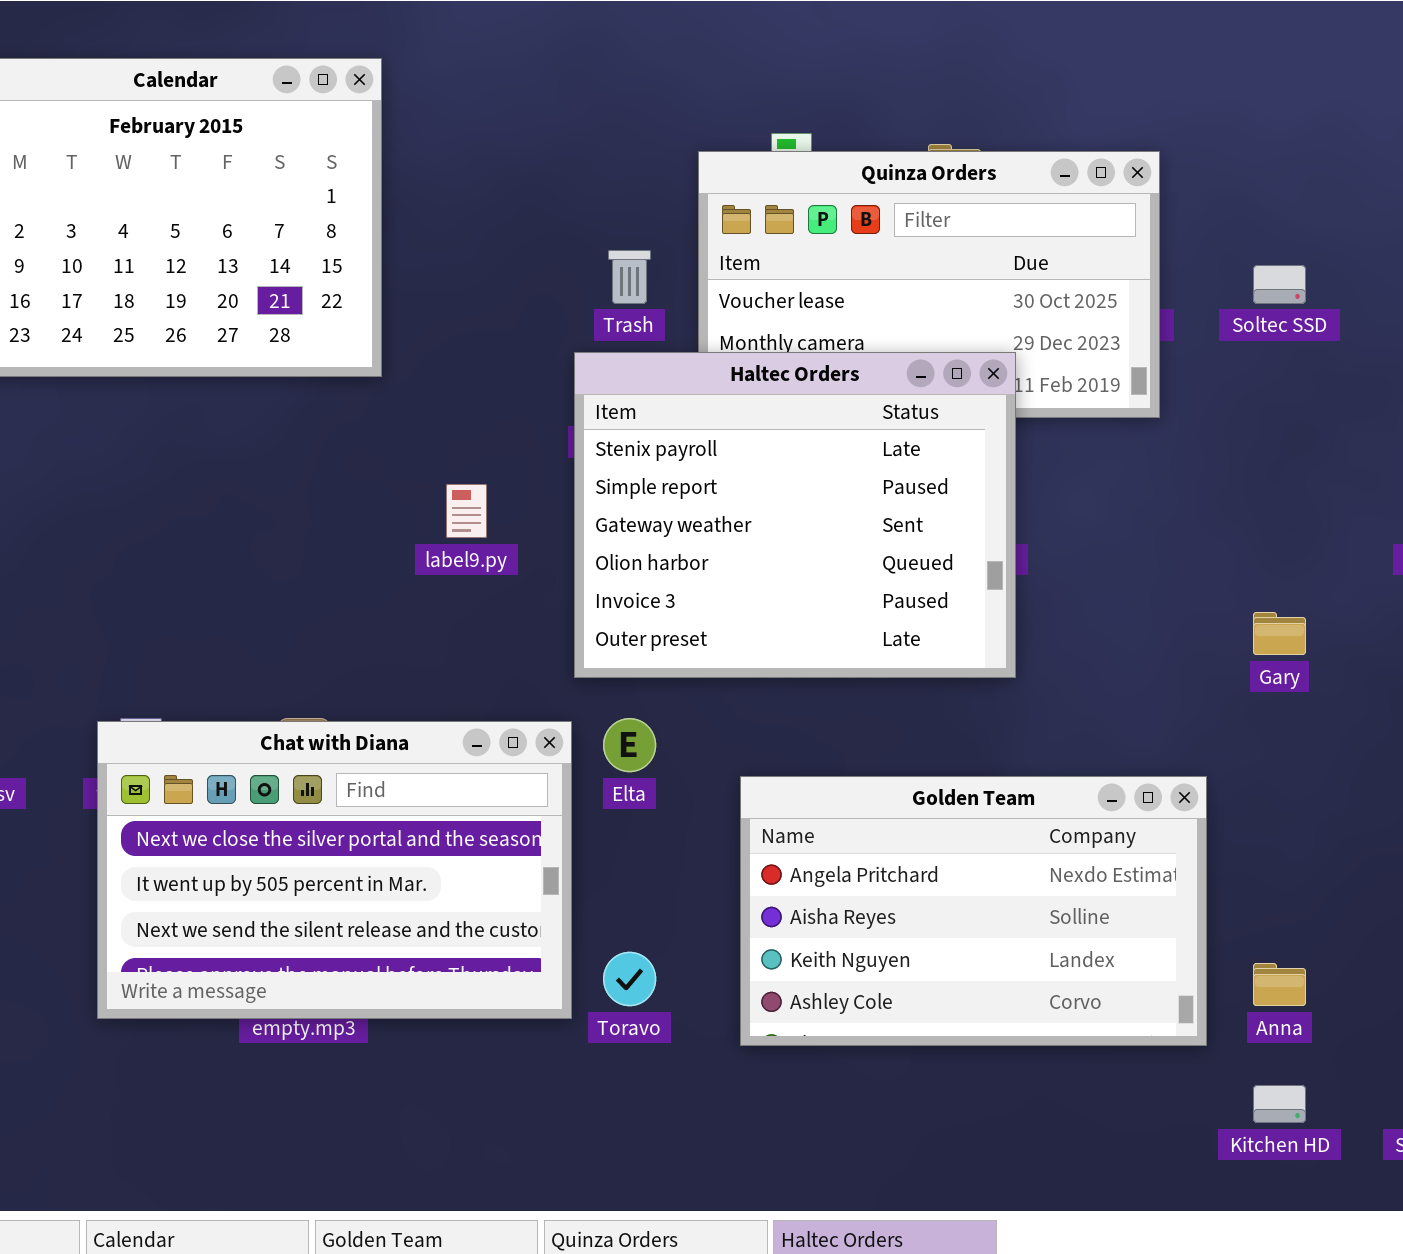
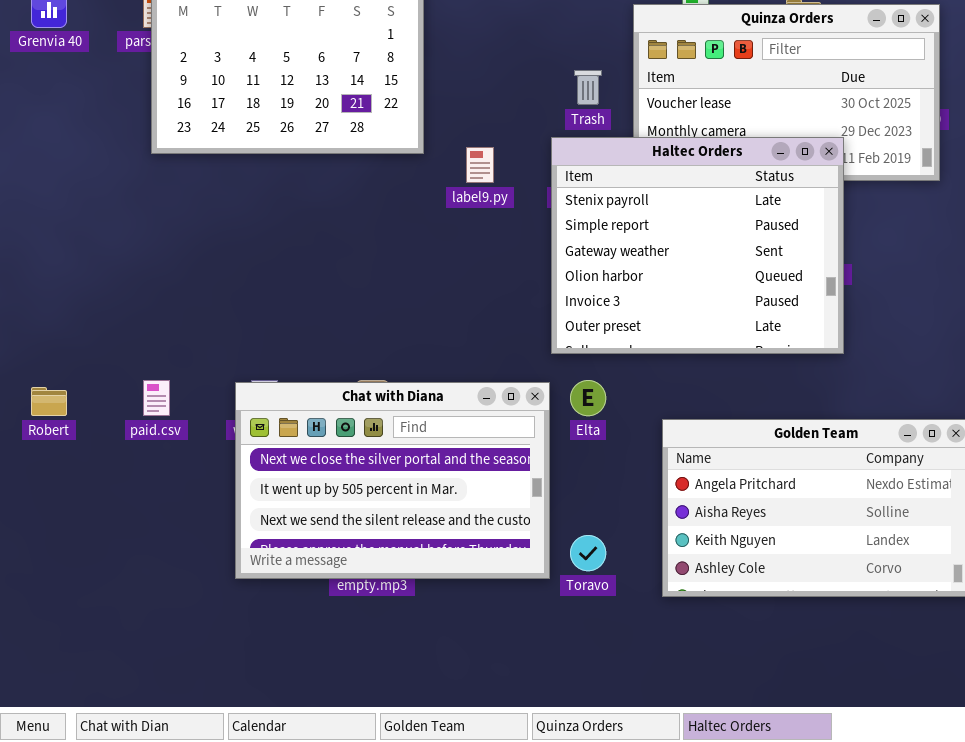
label9.py: [446,484,487,538] -> [466,147,494,183], moved

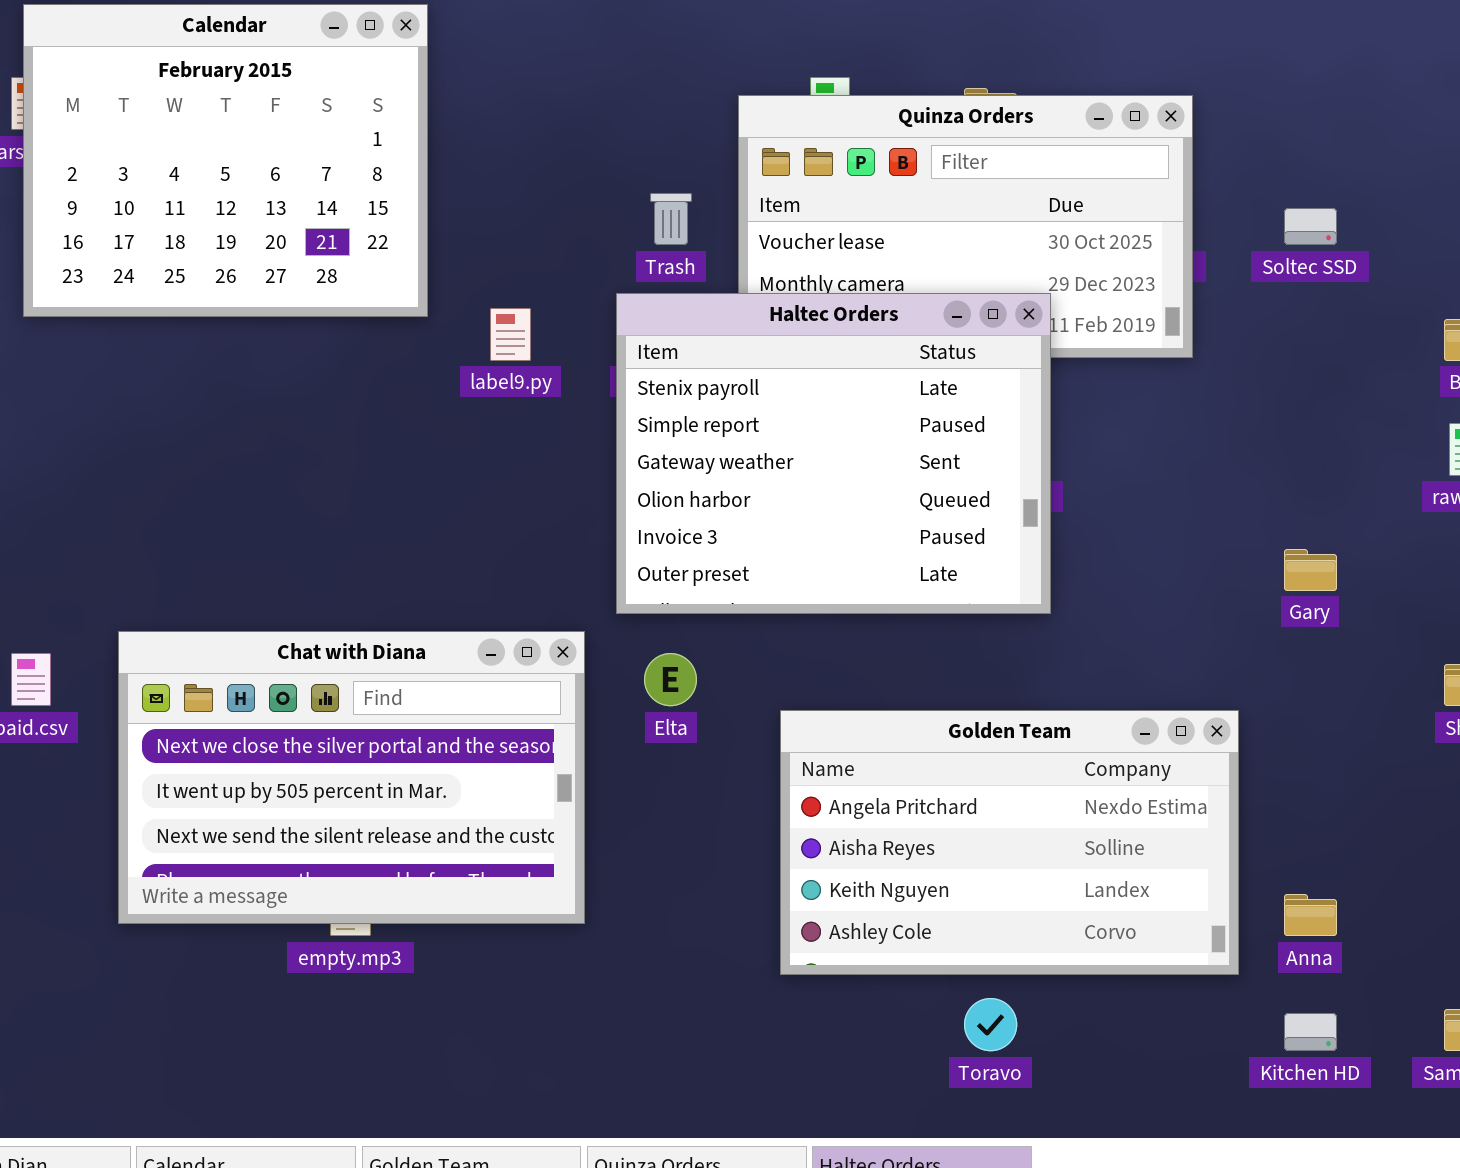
Chat with Diana: [235,382,550,579] -> [118,631,585,924], moved
Toravo: [570,535,606,571] -> [964,998,1017,1051], moved

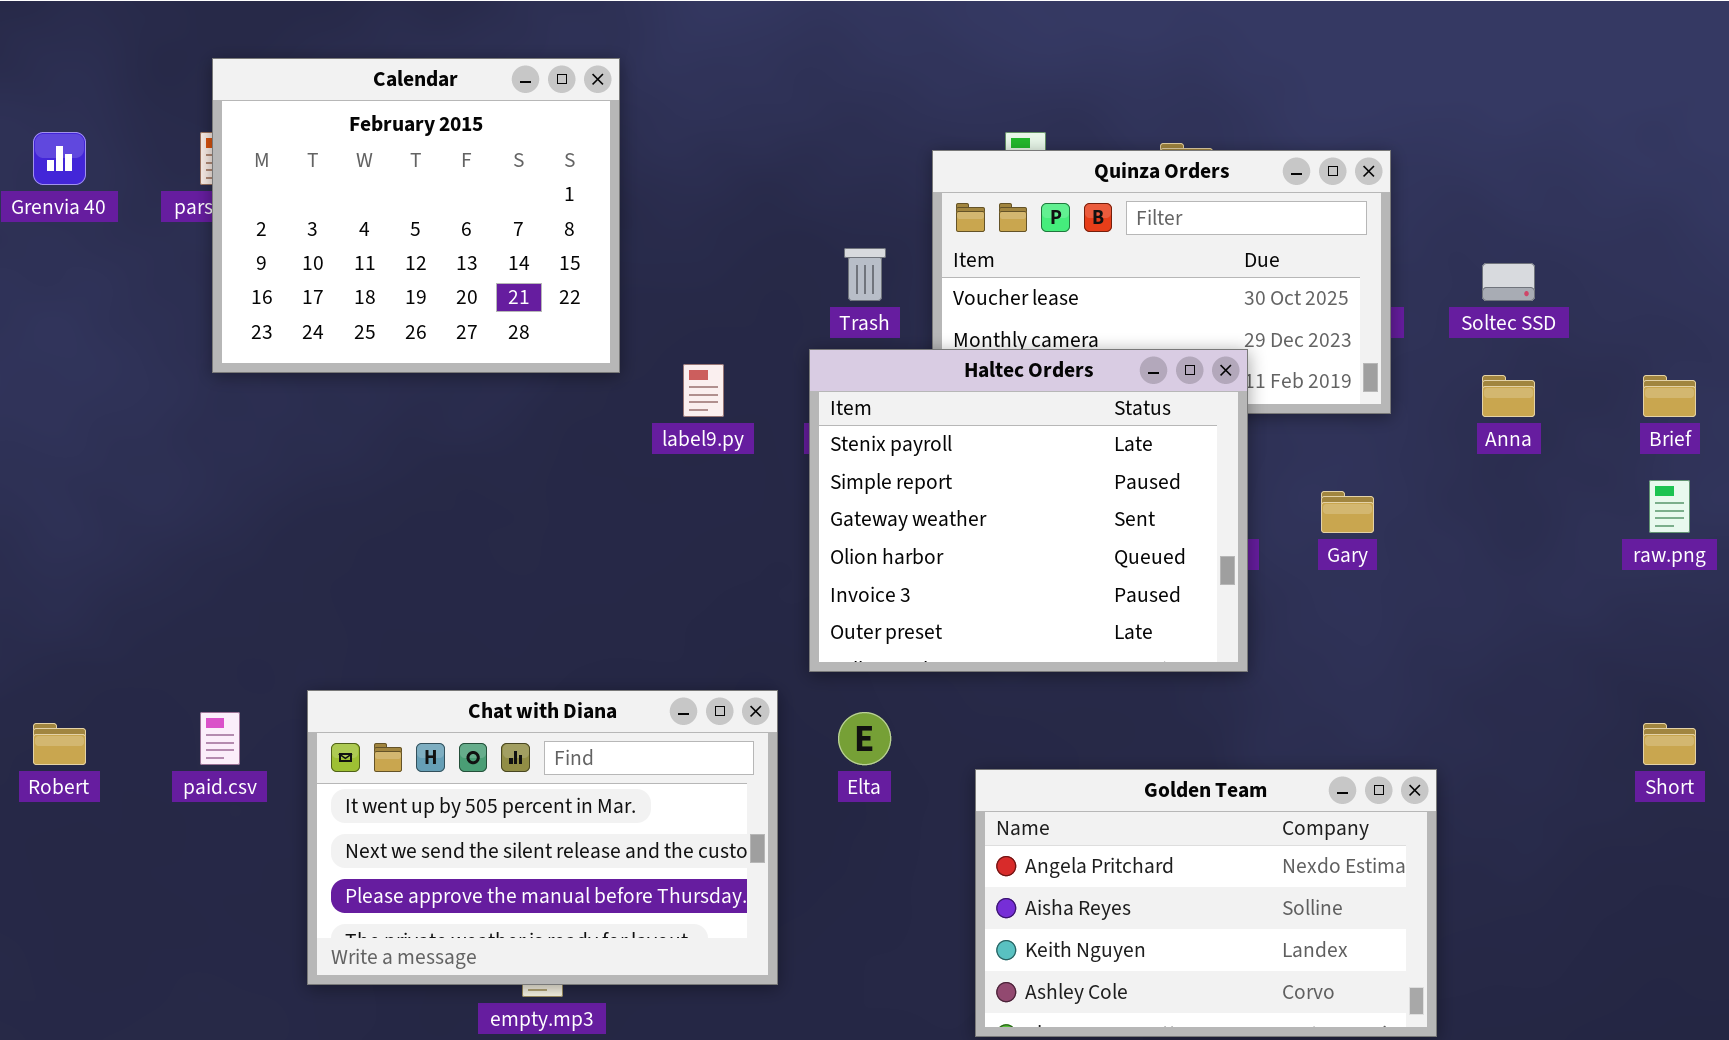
Gary: [1284,549,1337,591] -> [1321,491,1374,533], moved
Chat with Diana: [118,631,585,924] -> [307,690,778,985], scrolled down 1 row
Anna: [1284,894,1337,936] -> [1482,375,1535,417], moved

